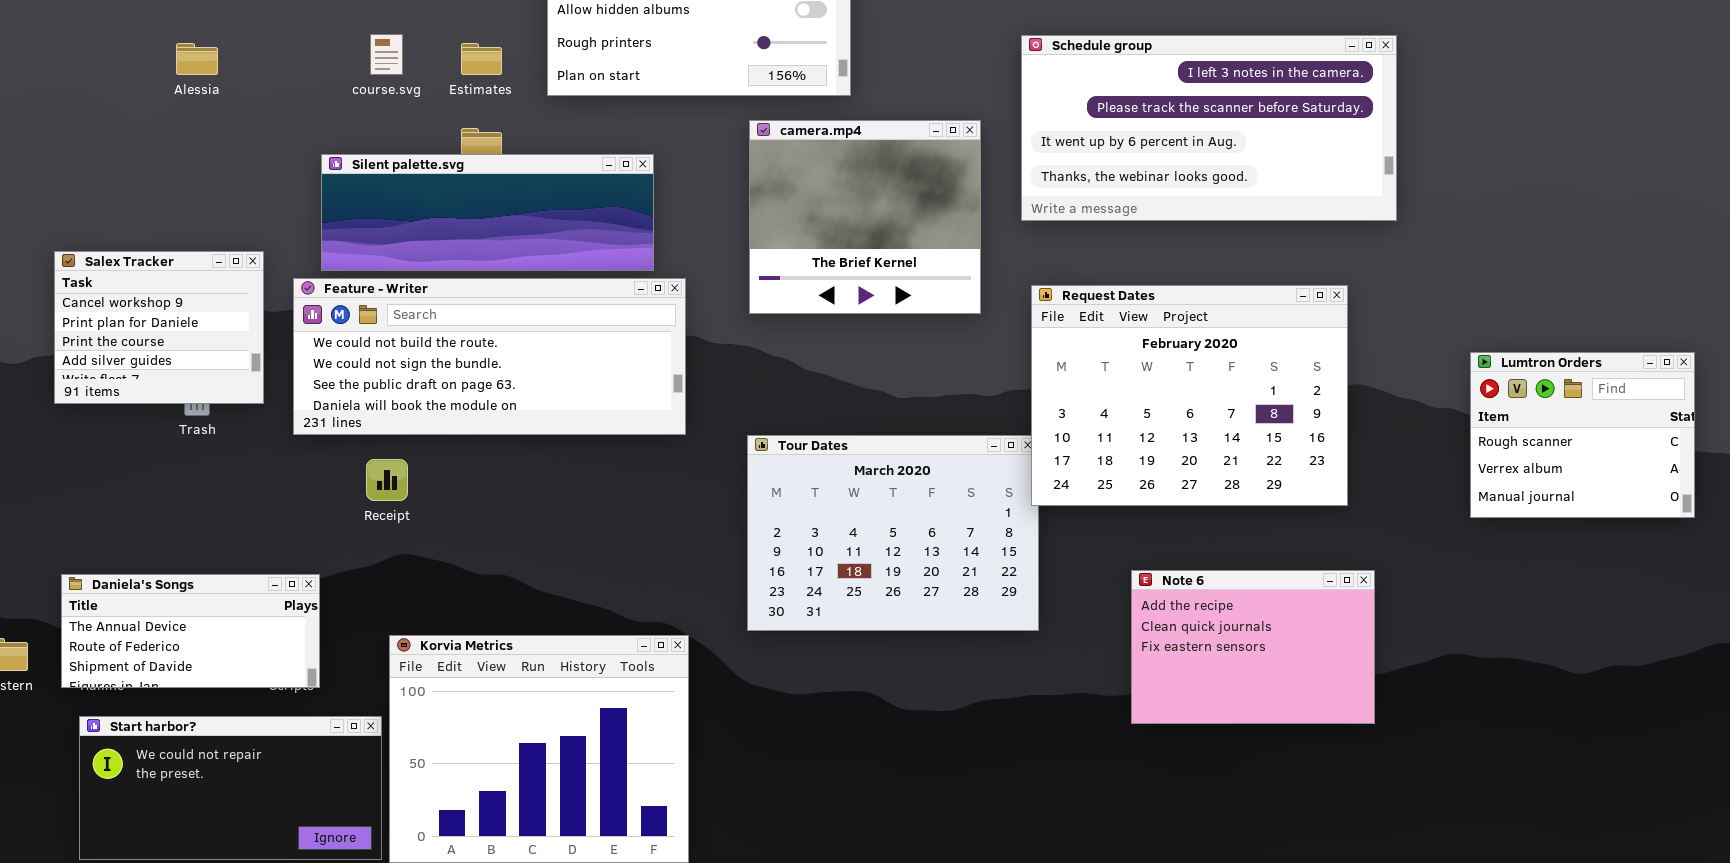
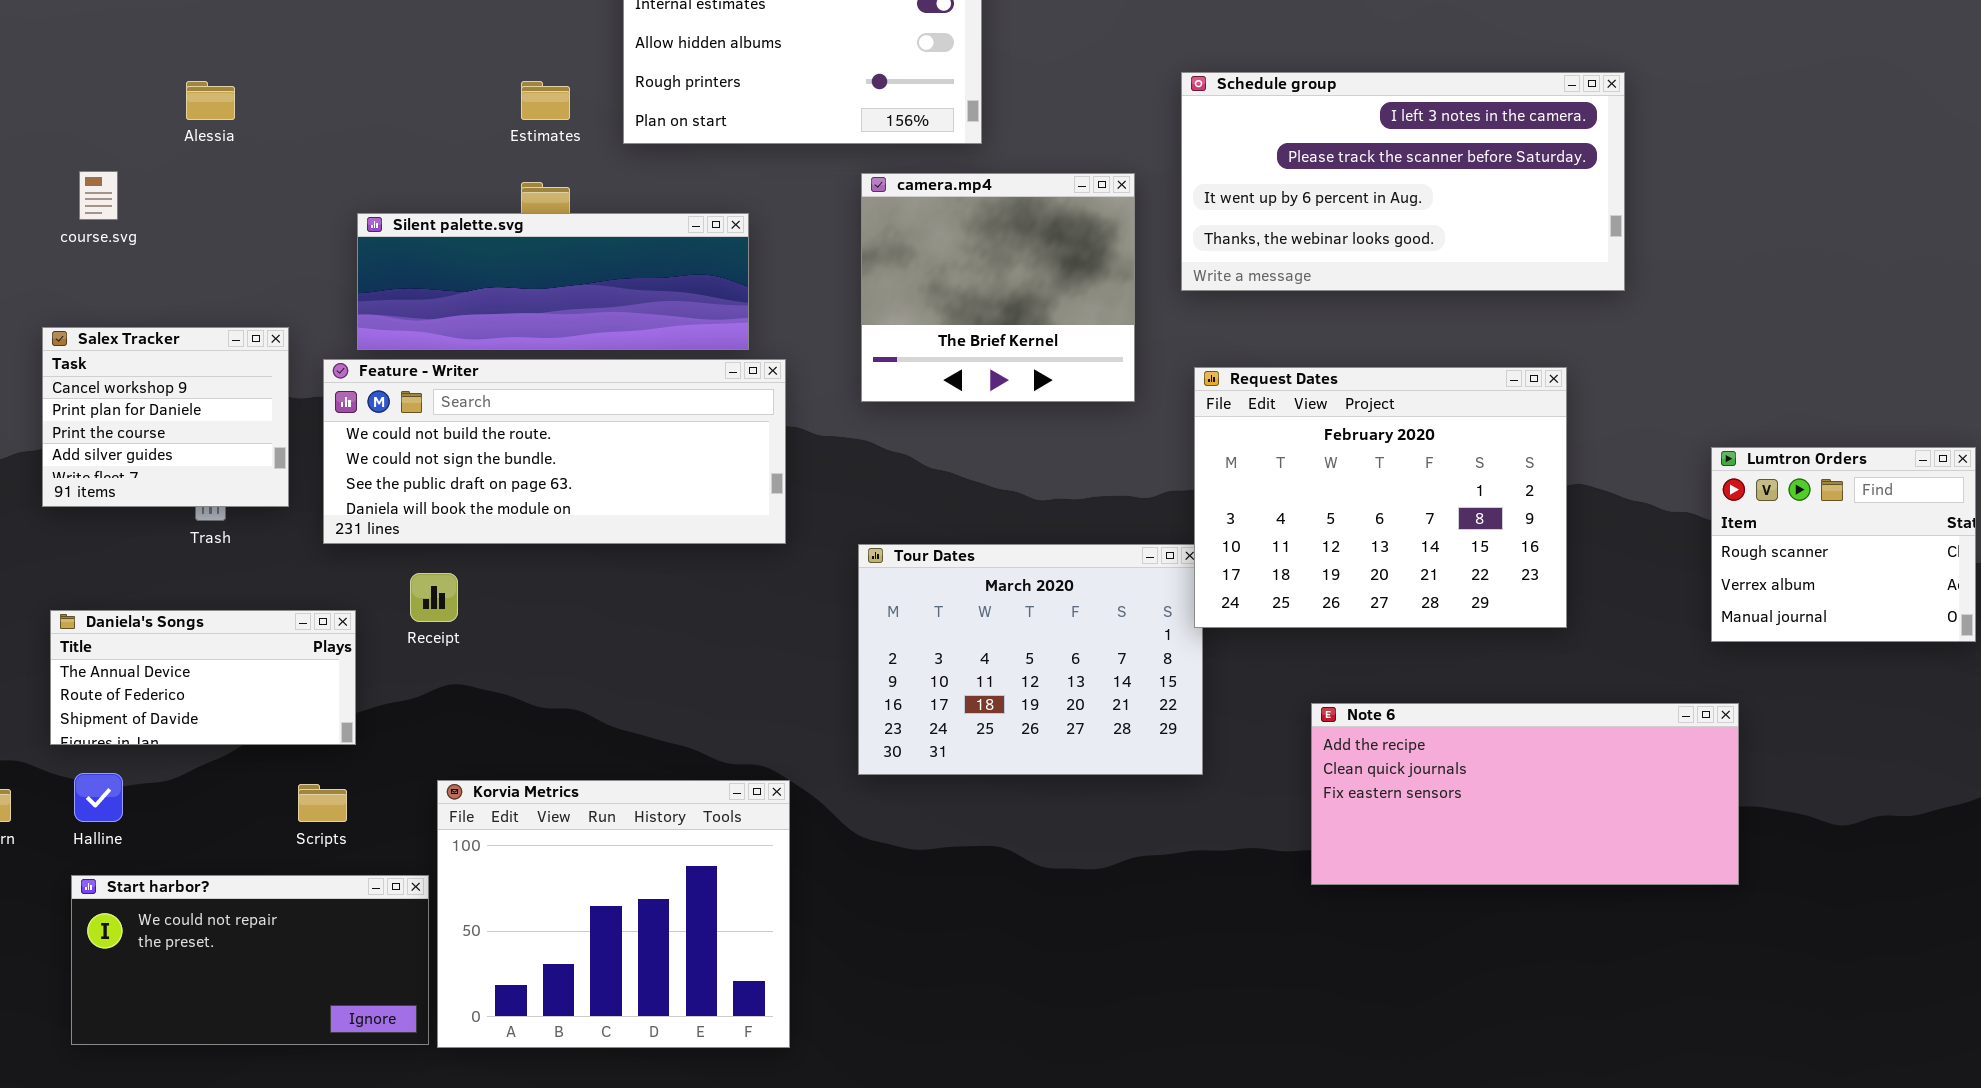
course.svg: [370,34,403,75] -> [79,171,118,220], moved
Note 6: [1131,570,1375,724] -> [1311,703,1739,885], resized
Daniela's Songs: [61,574,320,688] -> [50,610,356,745], moved

